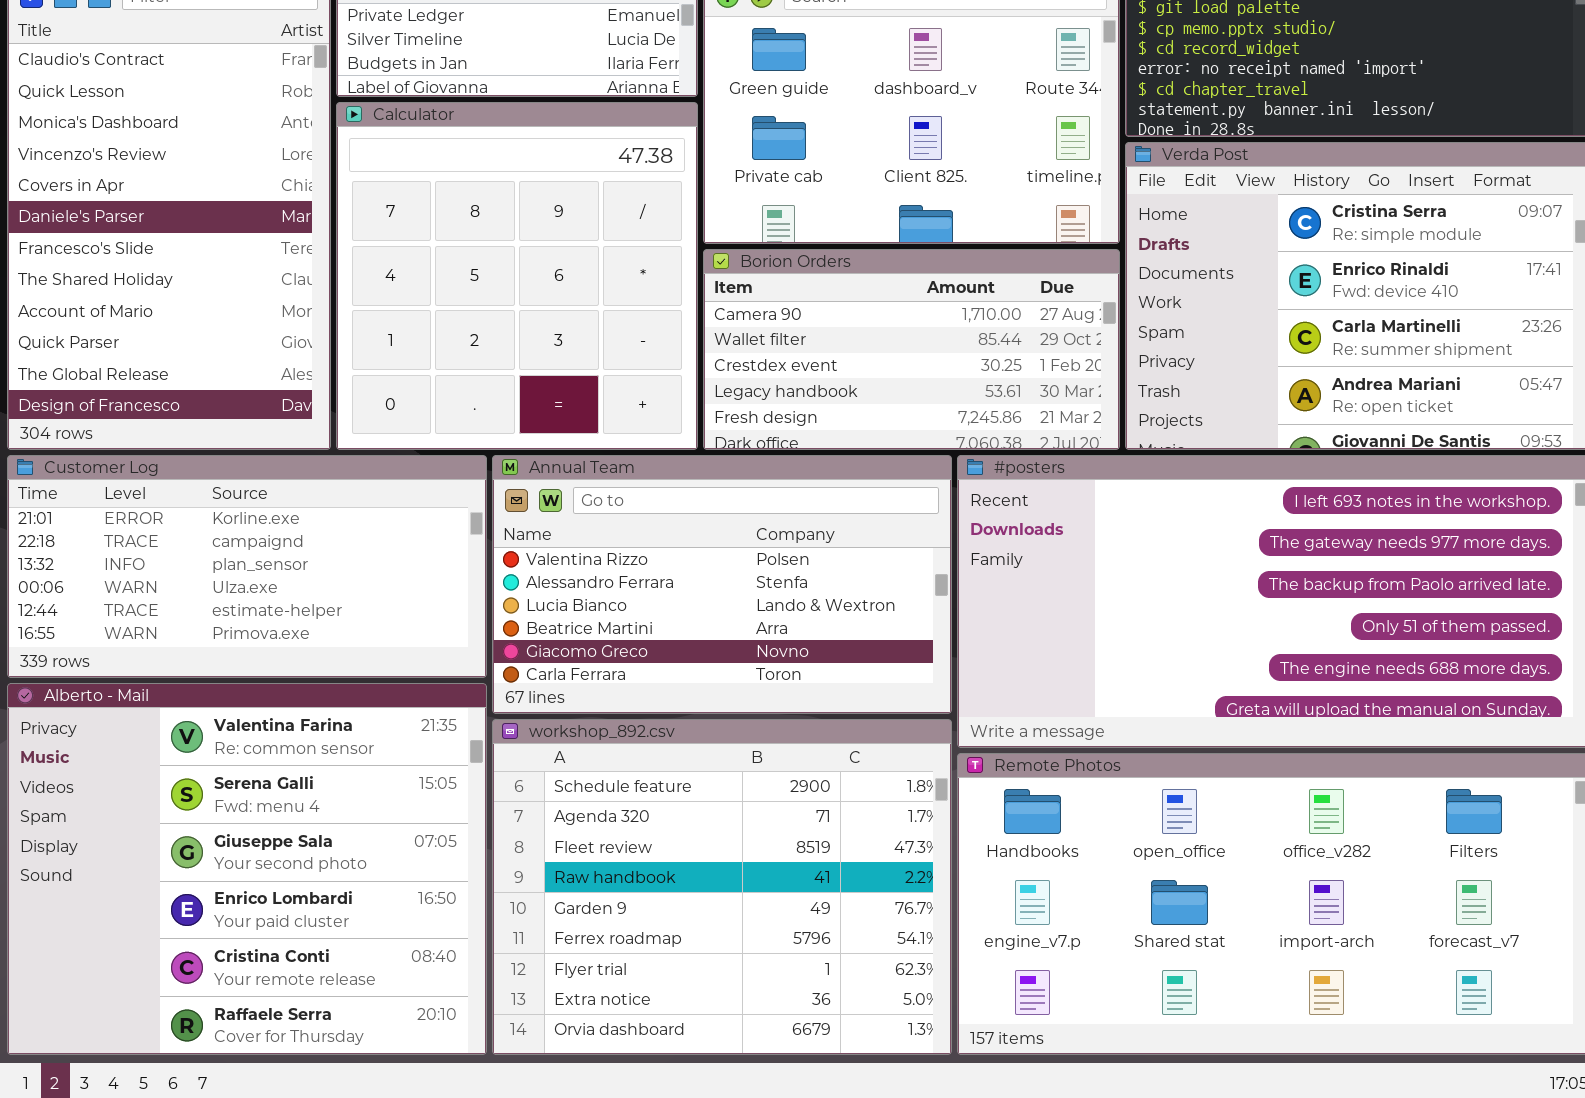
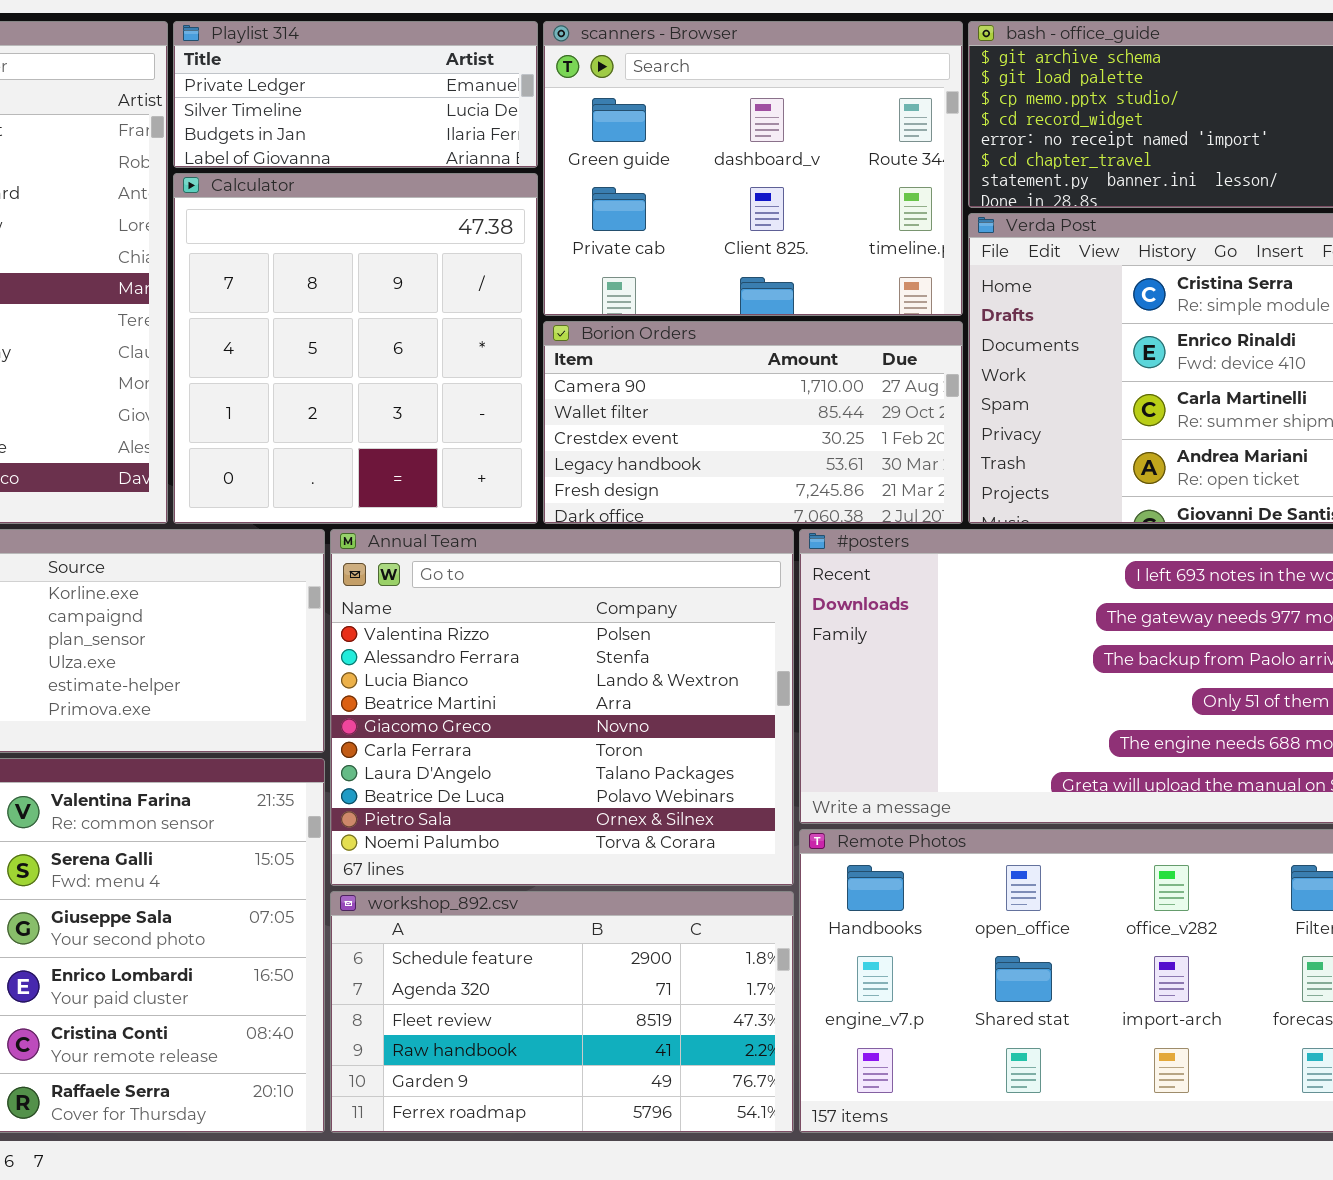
Annual Team: [492,455,952,714] -> [330,529,794,886], resized
workshop_892.csv: [492,719,952,1055] -> [330,891,794,1133], resized

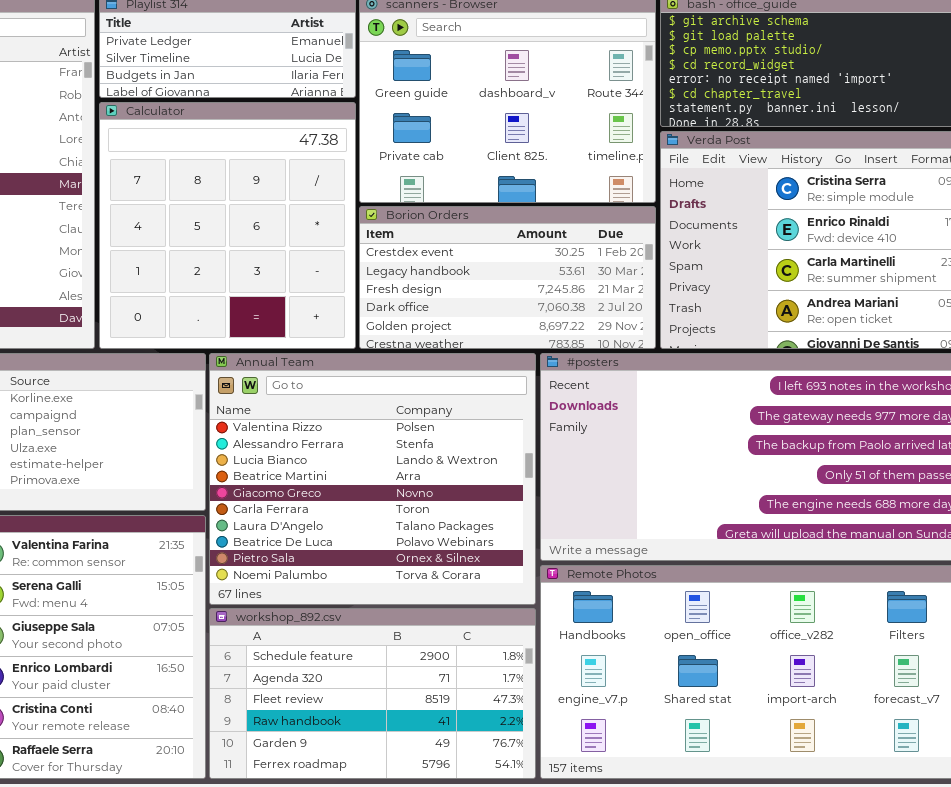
Borion Orders: [543,321,963,524] -> [359,206,656,349], scrolled down 2 rows

